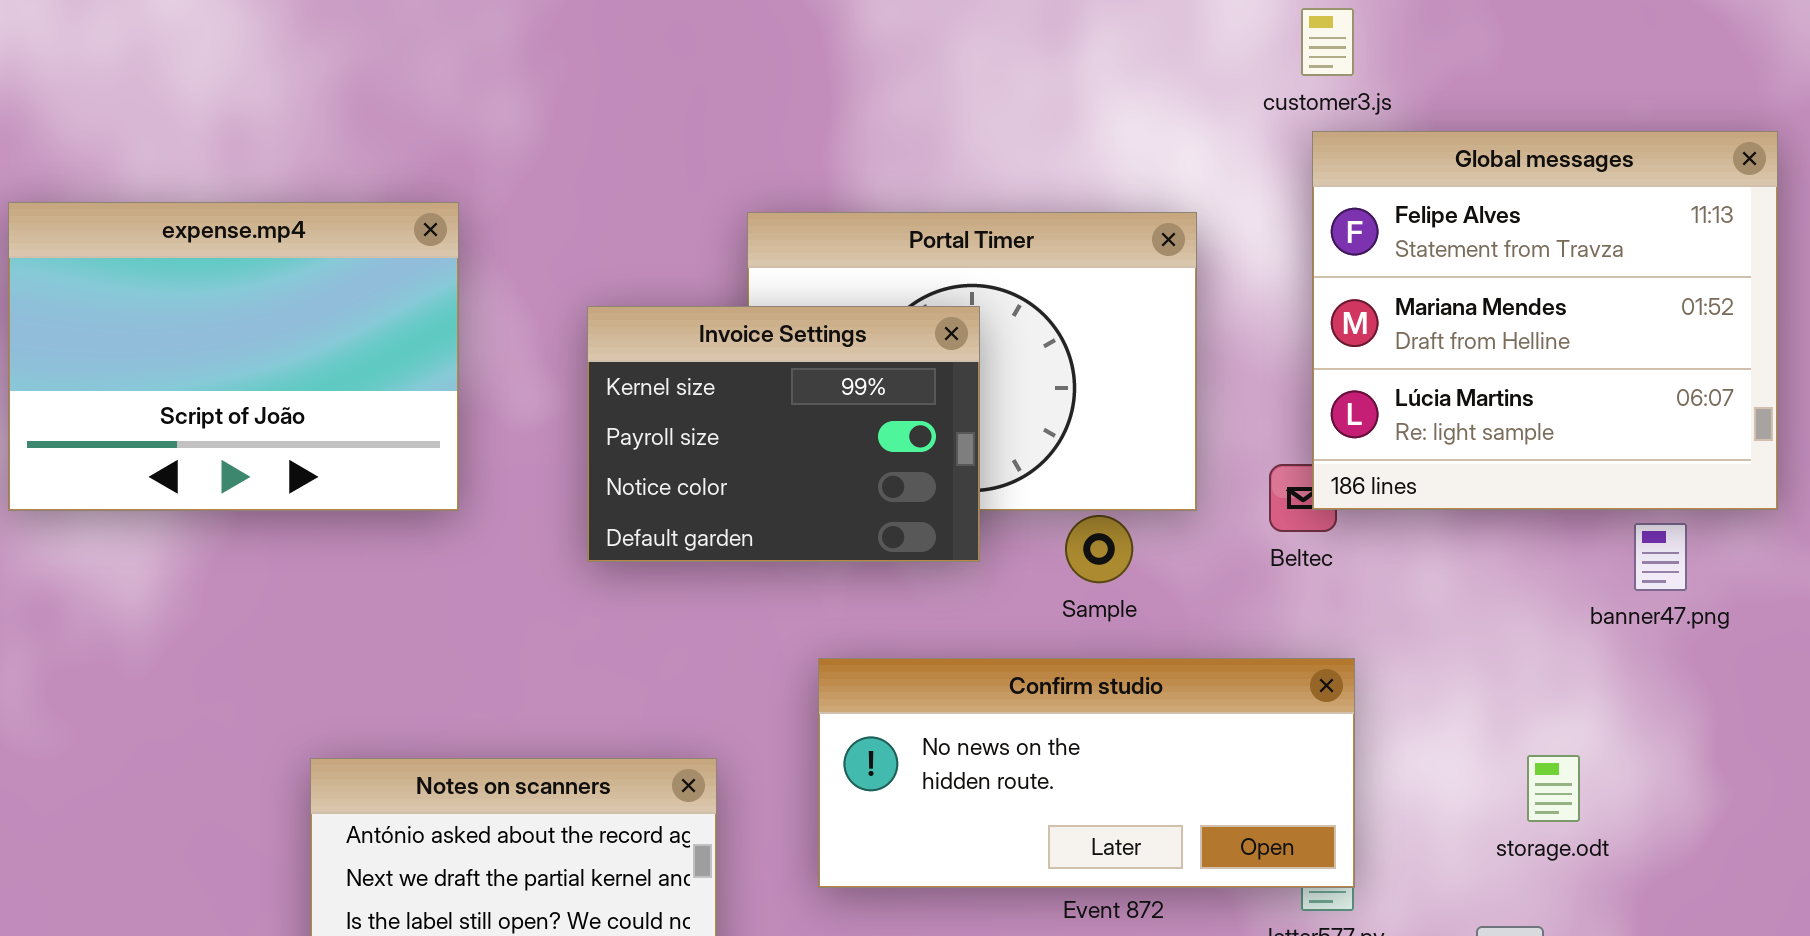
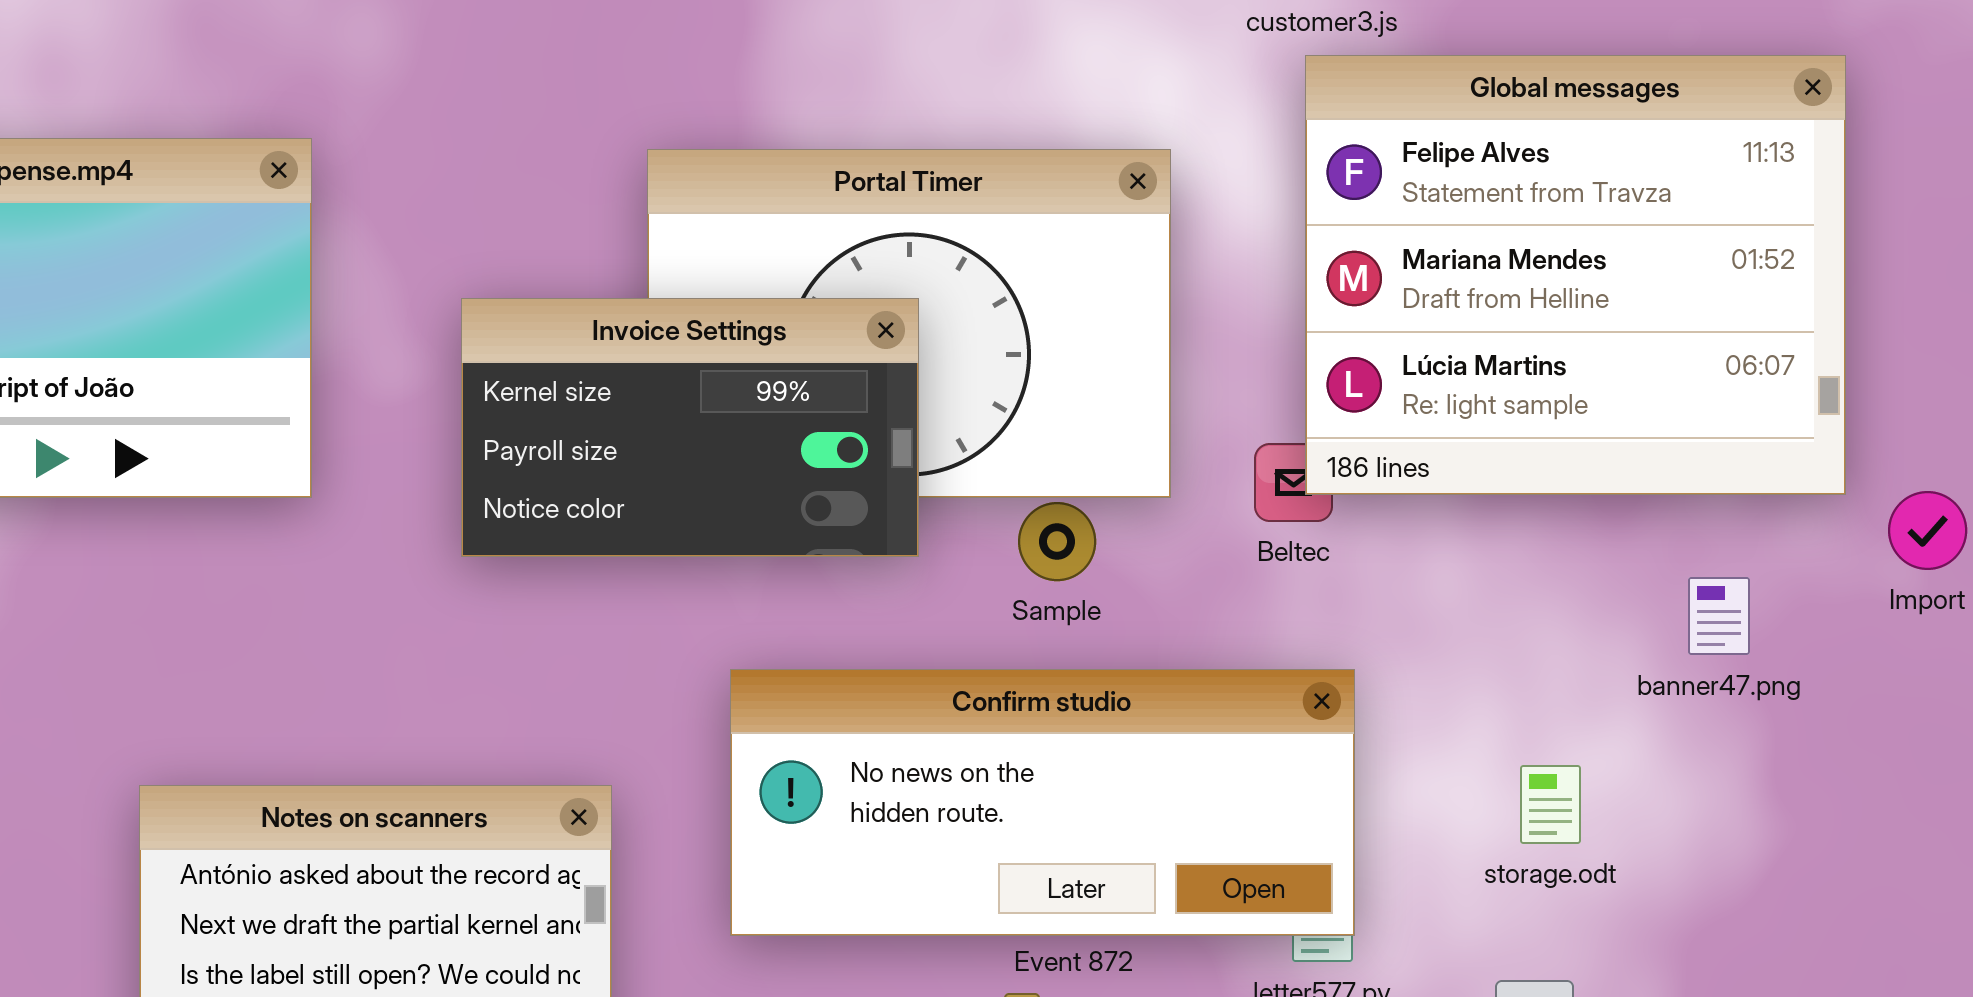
Invoice Settings: [587,306,980,562] -> [461,298,919,557], resized
banner47.png: [1634,523,1687,591] -> [1688,577,1750,655], moved
storage.odt: [1527,755,1580,822] -> [1520,765,1581,844], moved

